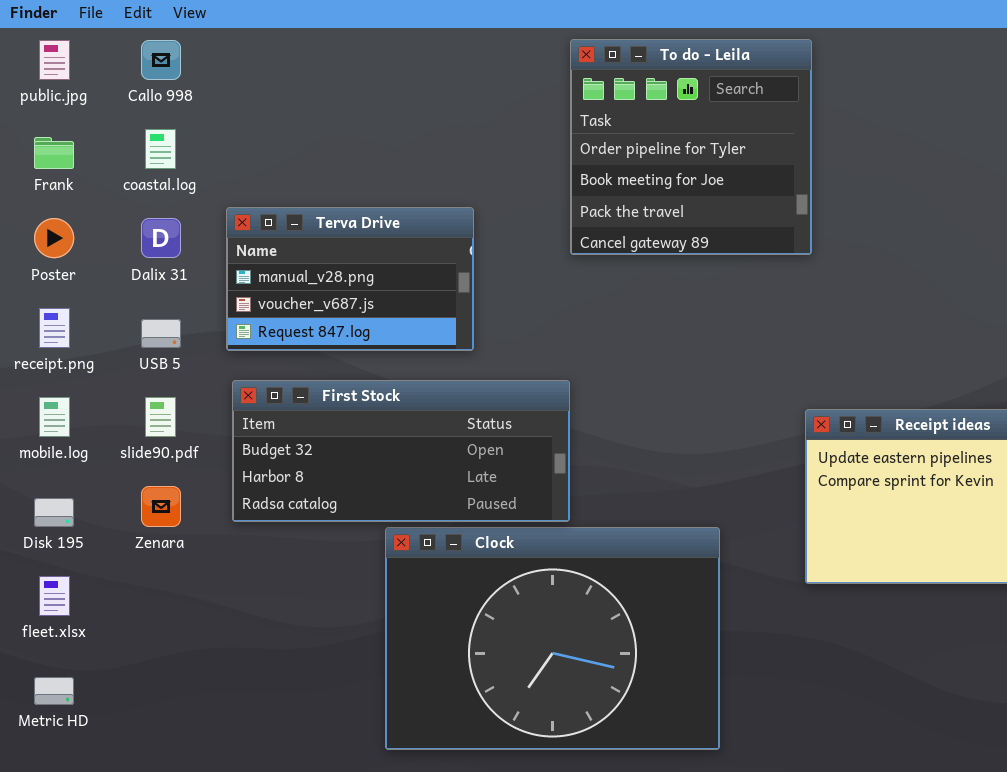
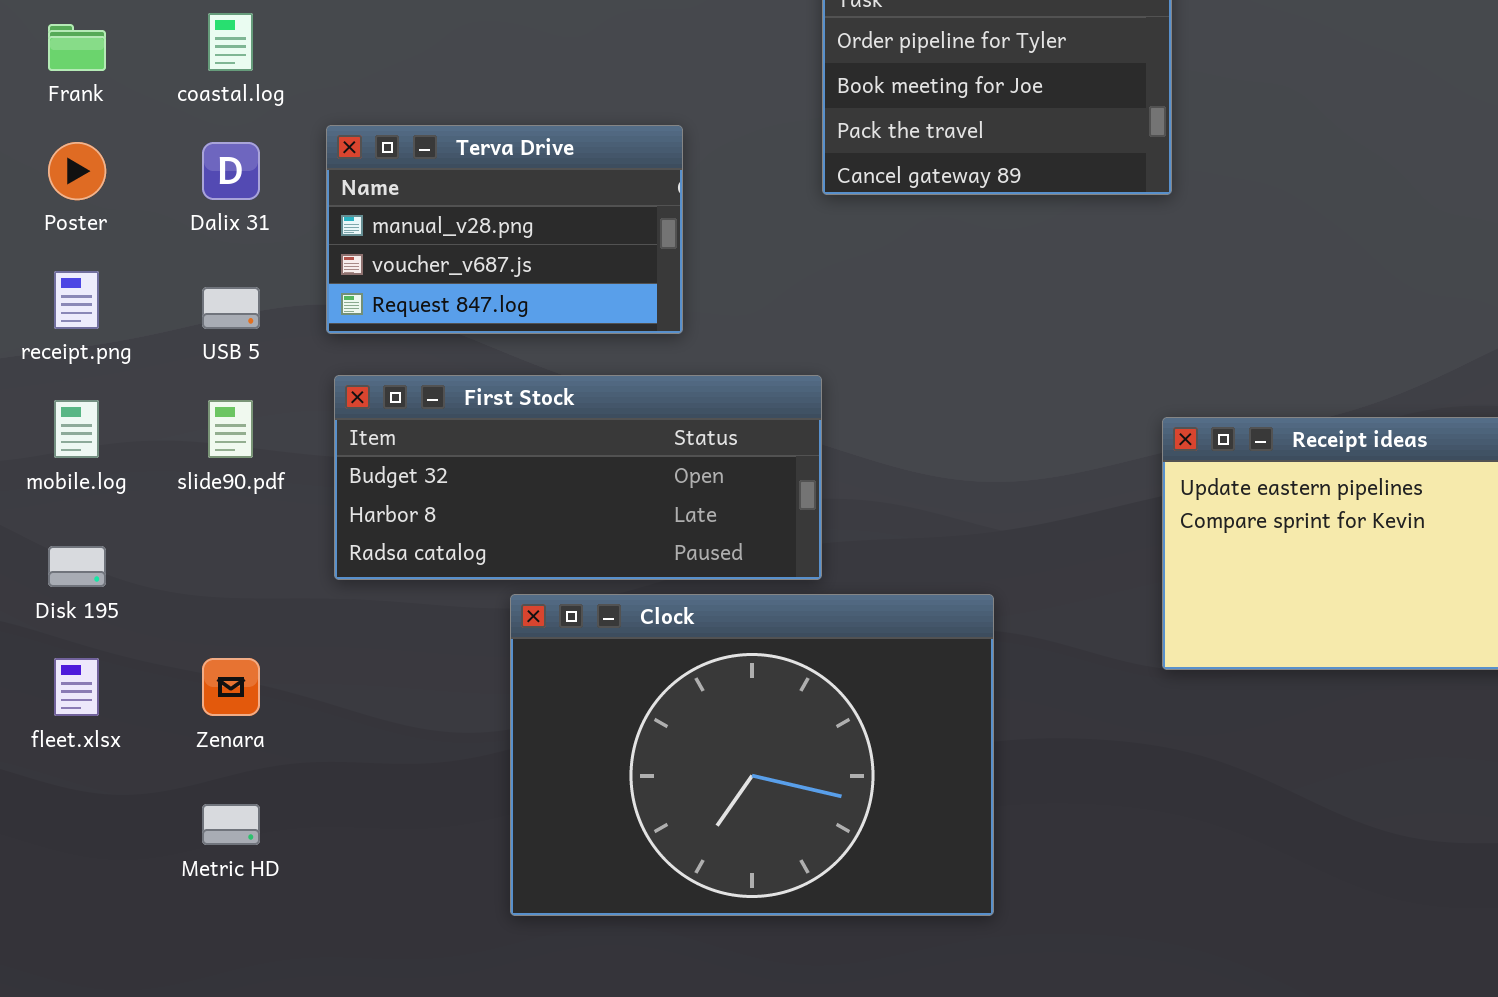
Zenara: [141,486,181,527] -> [202,658,260,716], moved
Clock: [385,527,720,750] -> [510,594,994,916], moved
Metric HD: [34,677,74,705] -> [202,804,260,845], moved

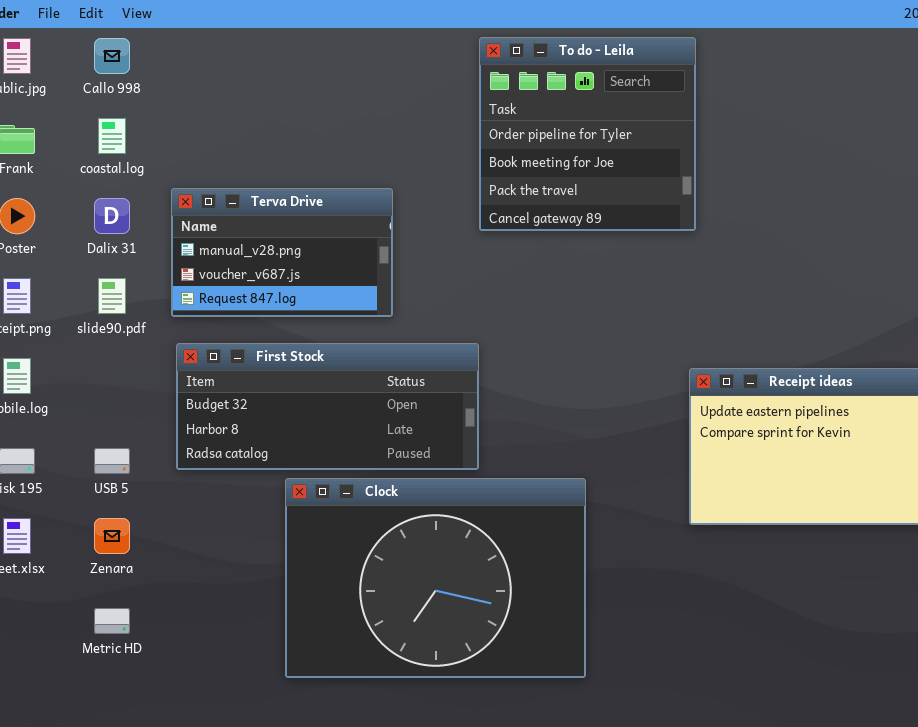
USB 5: [202,287,260,329] -> [94,448,130,474], moved
slide90.pdf: [208,400,253,458] -> [98,278,126,314], moved

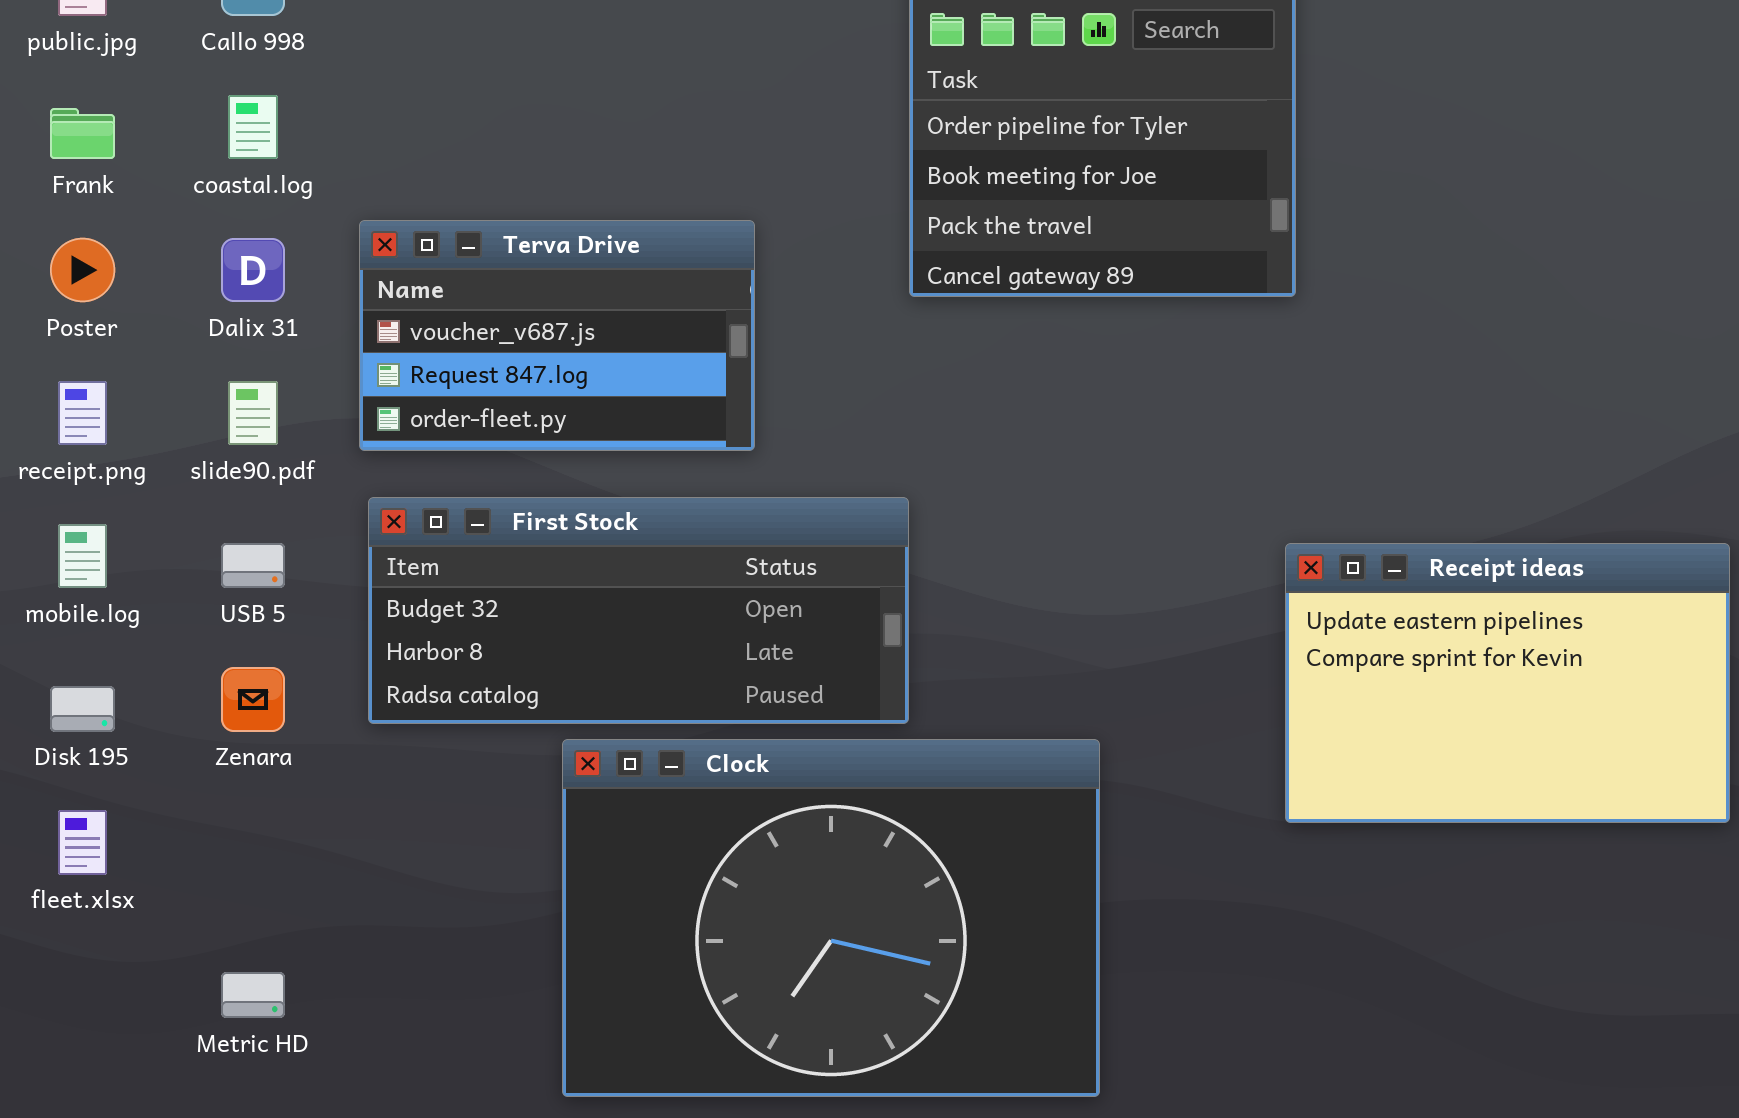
Terva Drive: [171,188,393,317] -> [359,220,755,451], scrolled down 1 row
USB 5: [94,448,130,474] -> [221,543,285,588], moved
Zenara: [94,518,130,554] -> [221,667,285,732], moved

